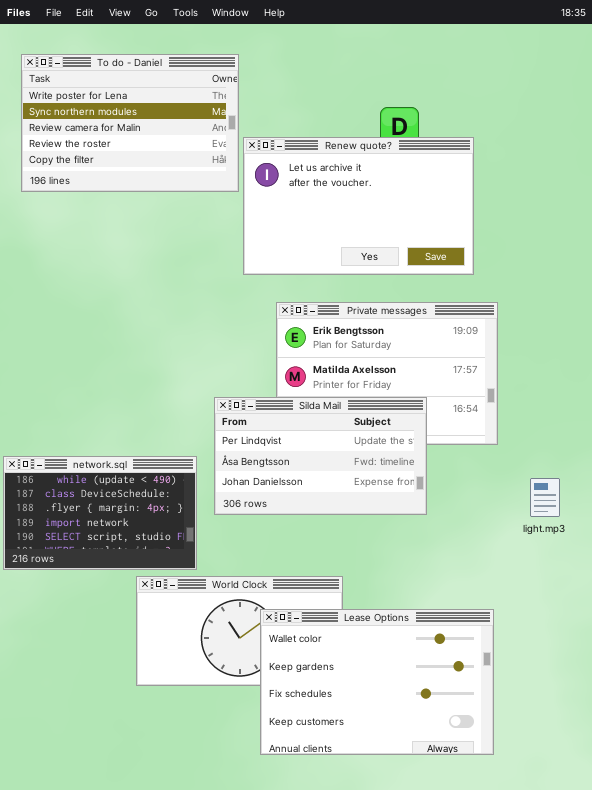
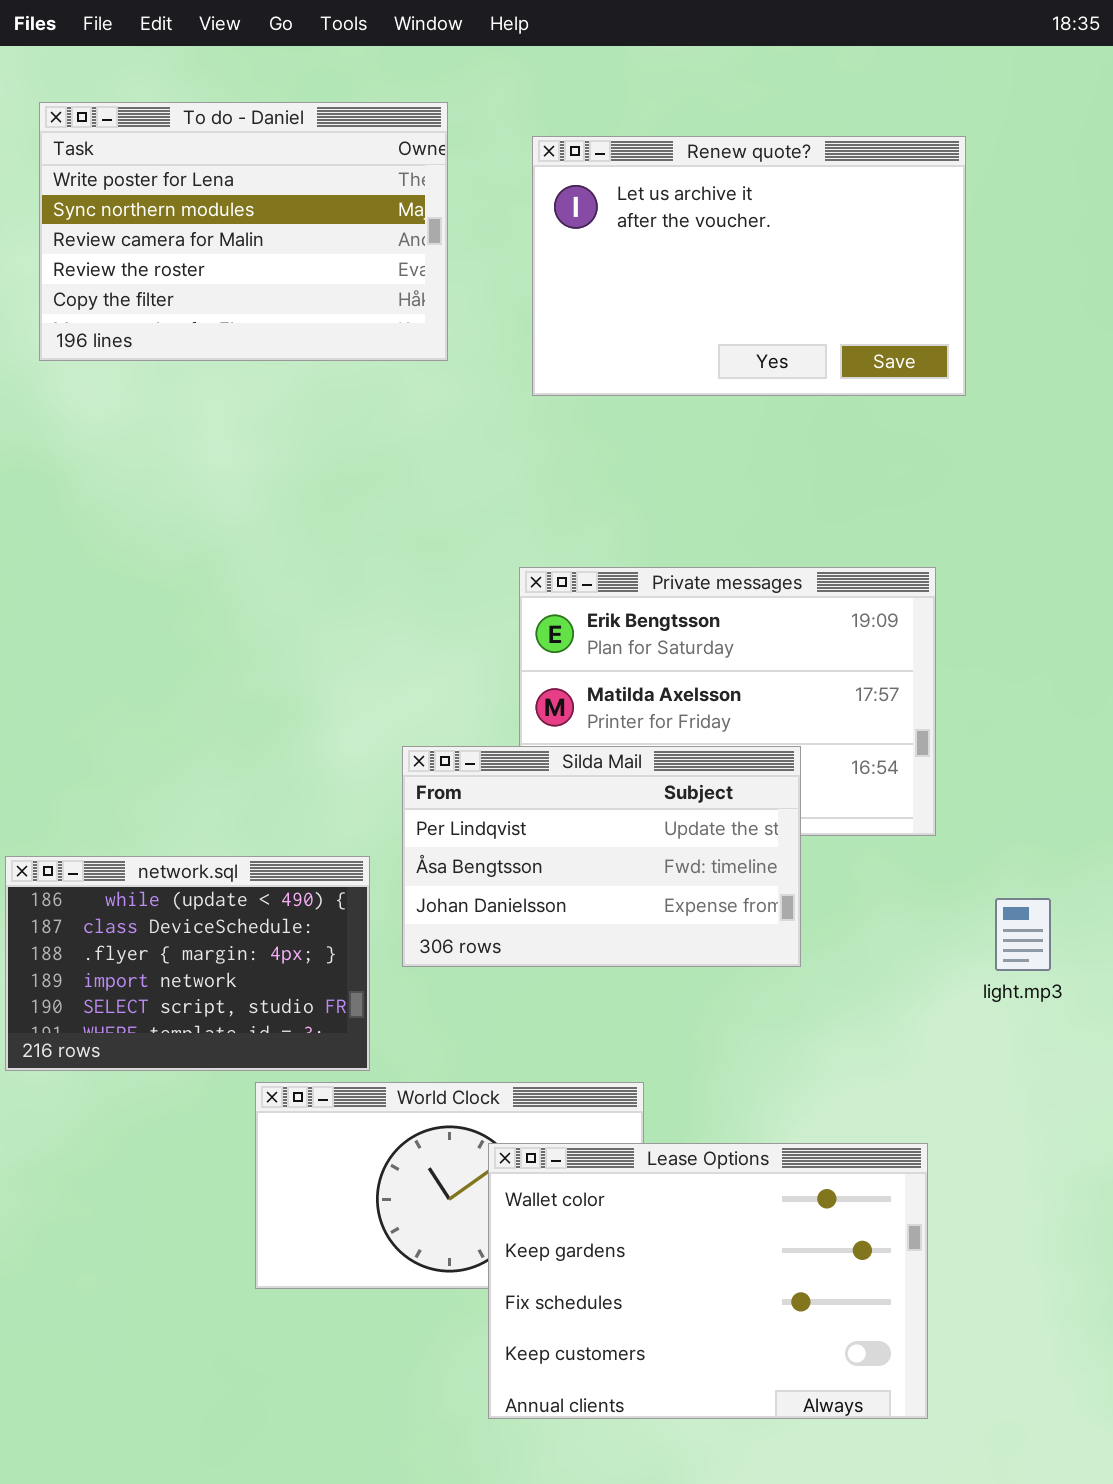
Renew quote?: [243,137,474,275] -> [532,136,966,396], moved

